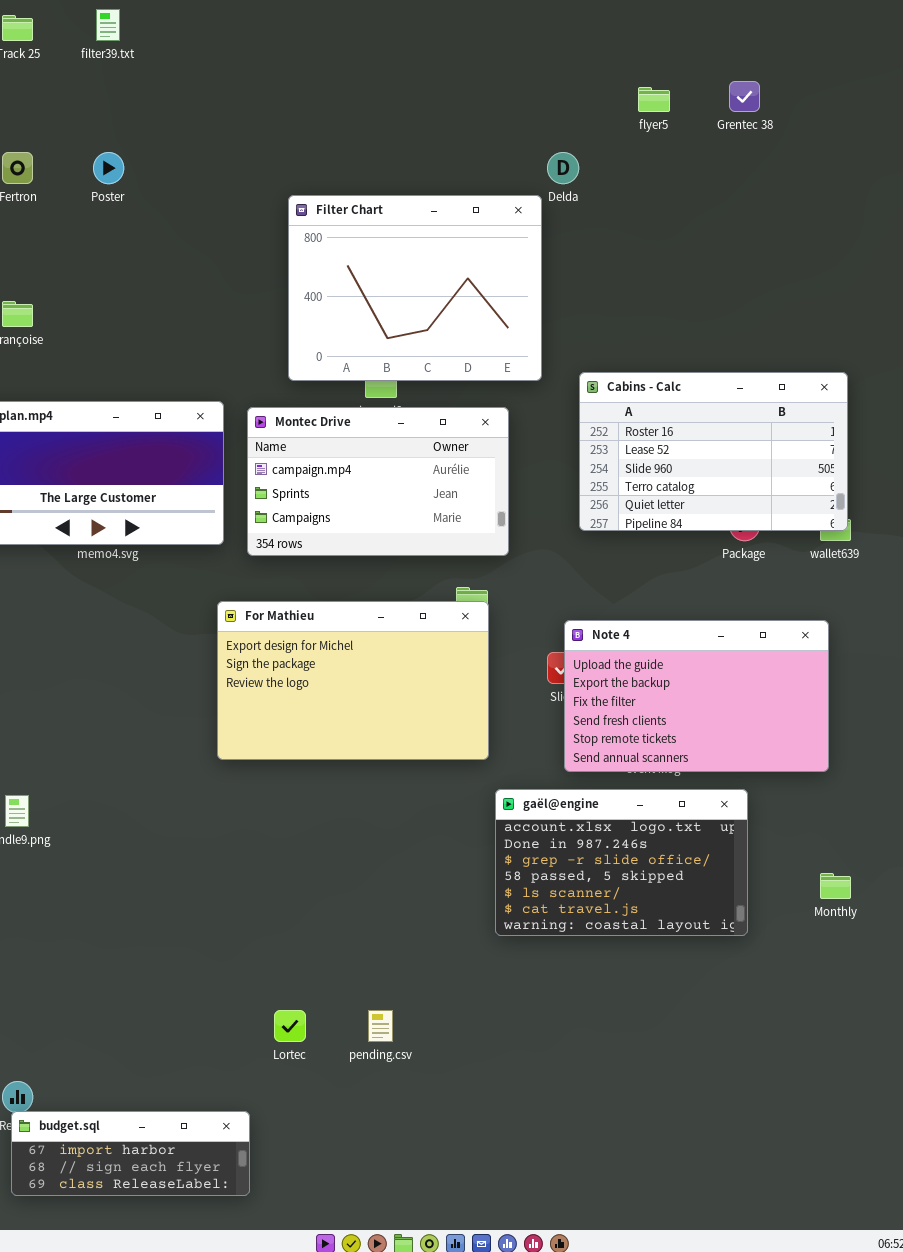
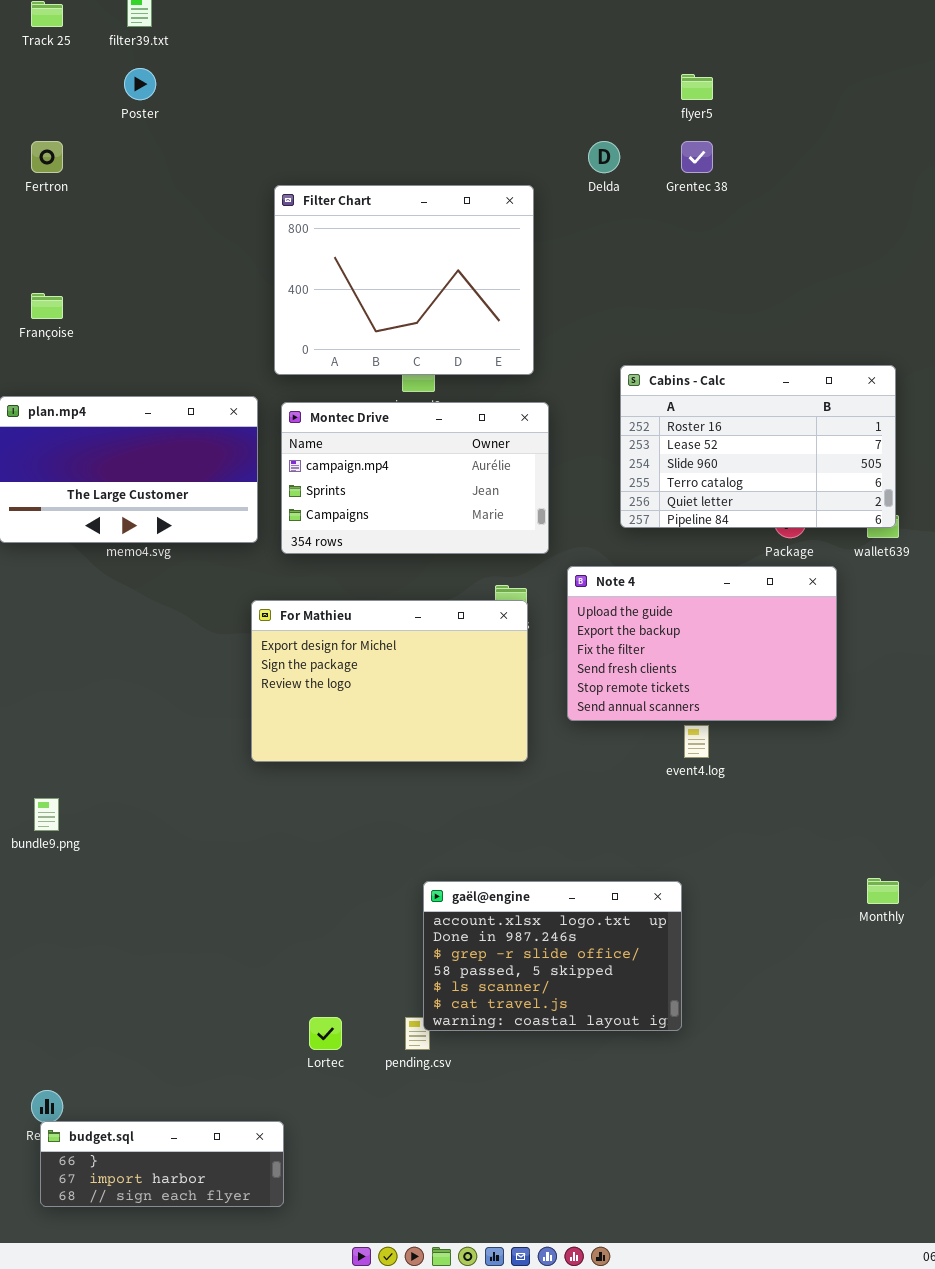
Grentec 38: [729,81,760,112] -> [681,141,713,173], moved
Poster: [93,152,124,184] -> [124,68,156,100], moved
Filter Chart: [288,195,542,381] -> [274,185,534,375], moved
Note 4: [564,620,829,772] -> [567,566,837,721], moved
gaël@engine: [495,789,748,936] -> [423,881,682,1031], moved
budget.sql: [11,1111,250,1196] -> [40,1121,284,1207], scrolled up 1 row

